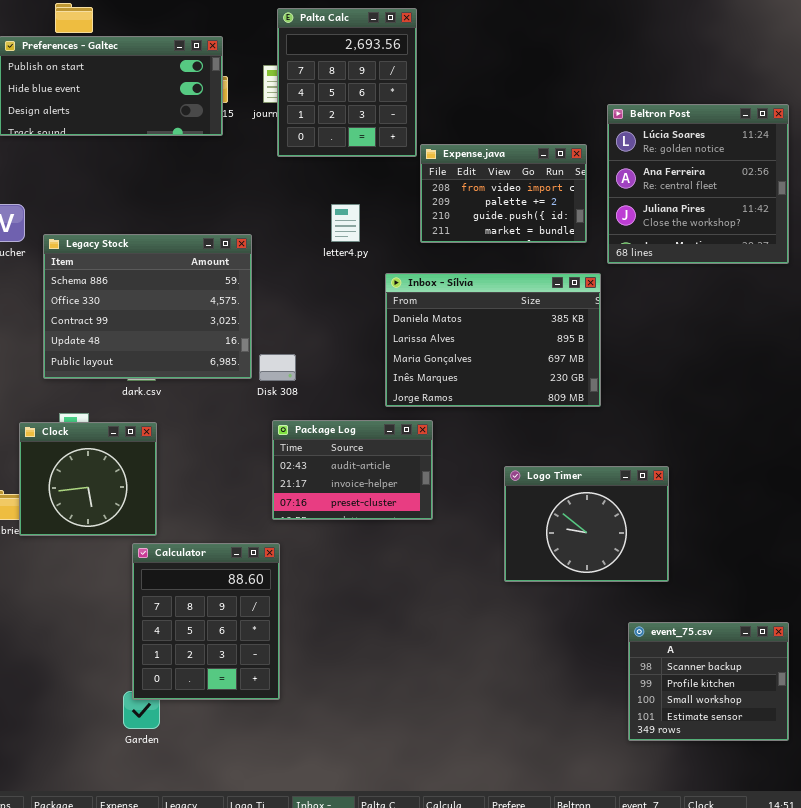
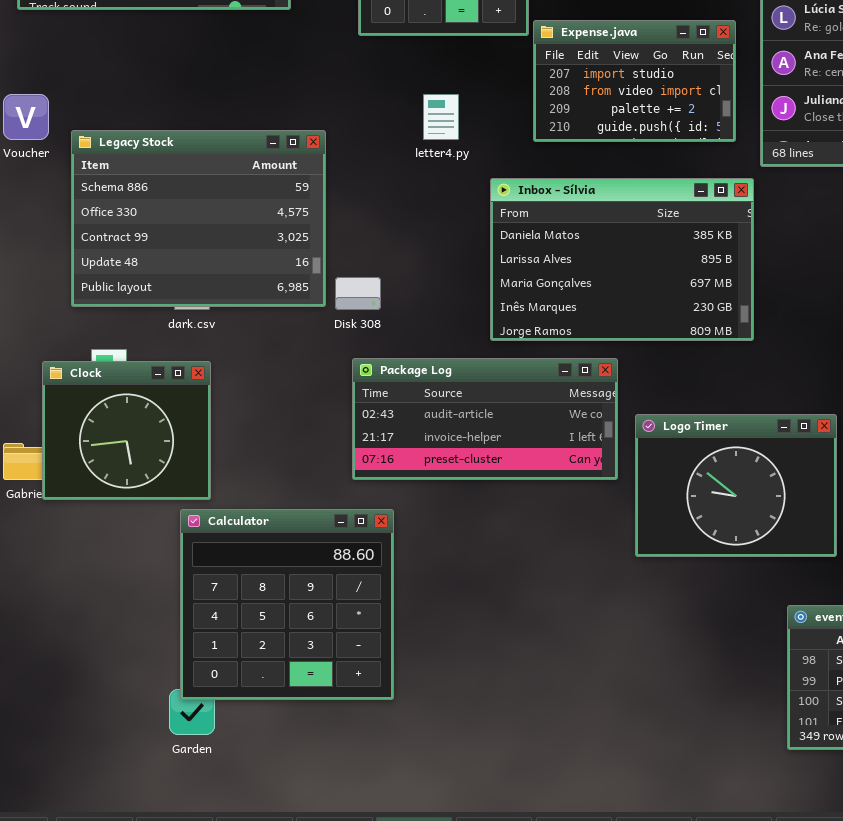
Expense.java: [420,144,587,243] -> [533,20,736,142], scrolled up 1 row
Package Log: [272,420,433,520] -> [352,358,618,480], resized
Calculator: [132,543,280,700] -> [180,509,394,700], resized

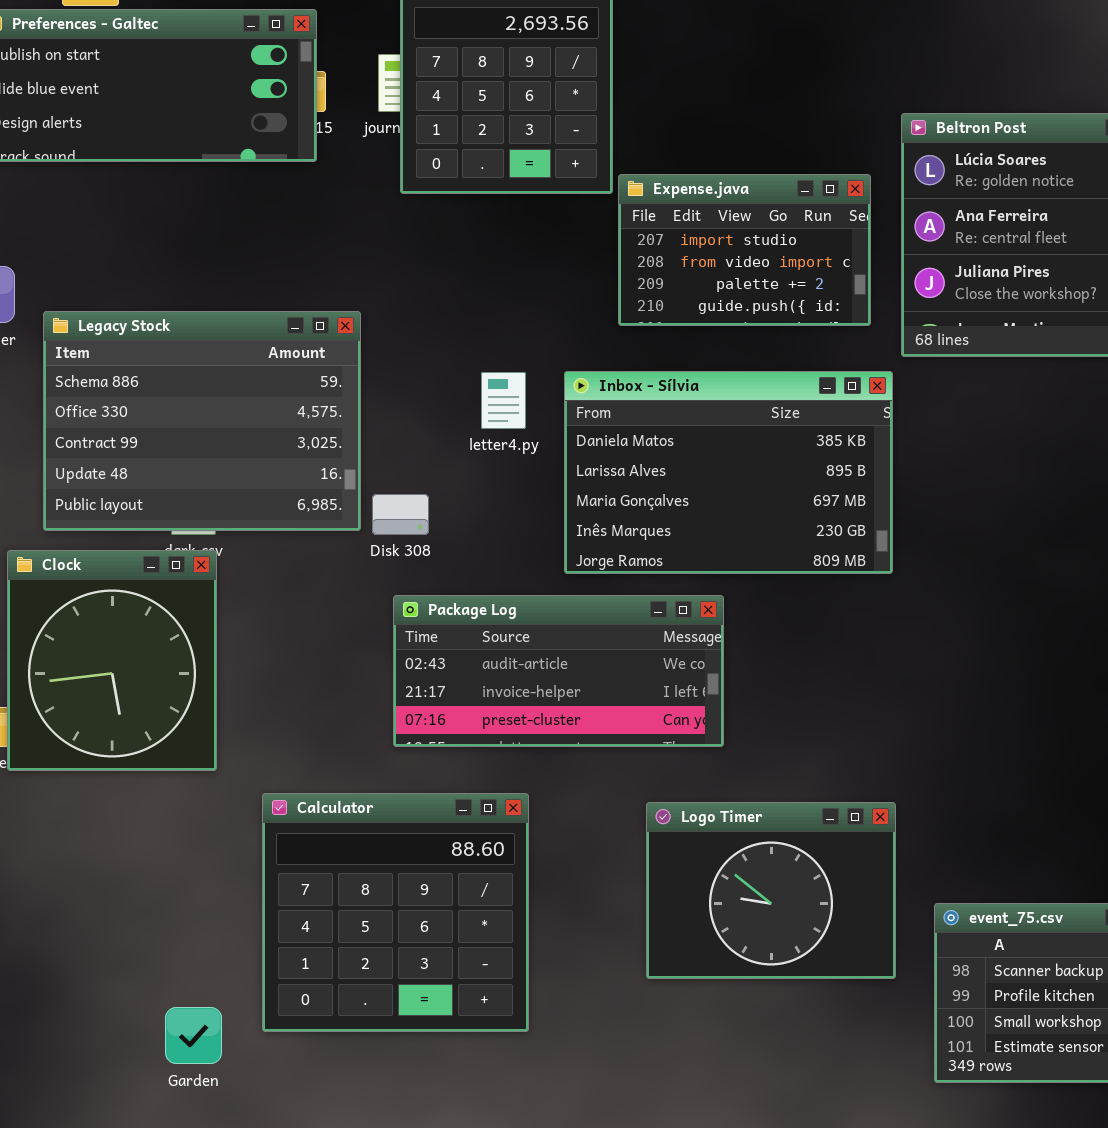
letter4.py: [423,94,459,140] -> [481,372,526,429], moved
Clock: [42,361,211,500] -> [7,550,217,771], resized
Logo Timer: [635,414,837,557] -> [646,802,896,979], moved
Calculator: [180,509,394,700] -> [262,793,529,1032], moved

